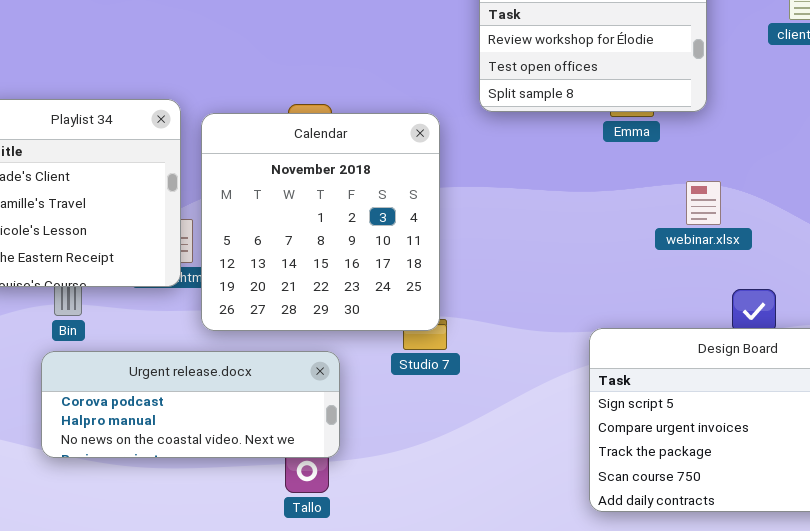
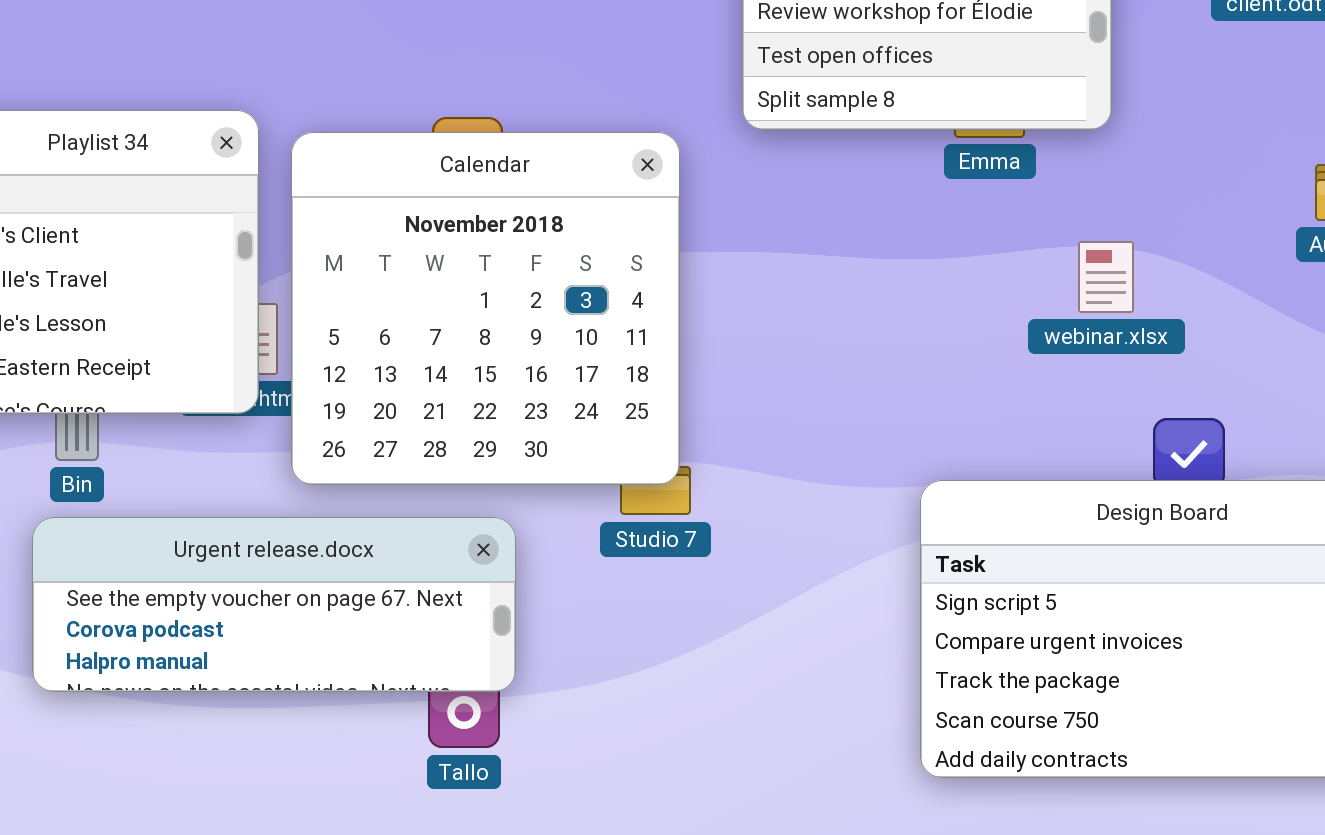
Urgent release.docx: [41,351,340,458] -> [32,517,516,692], scrolled up 1 row

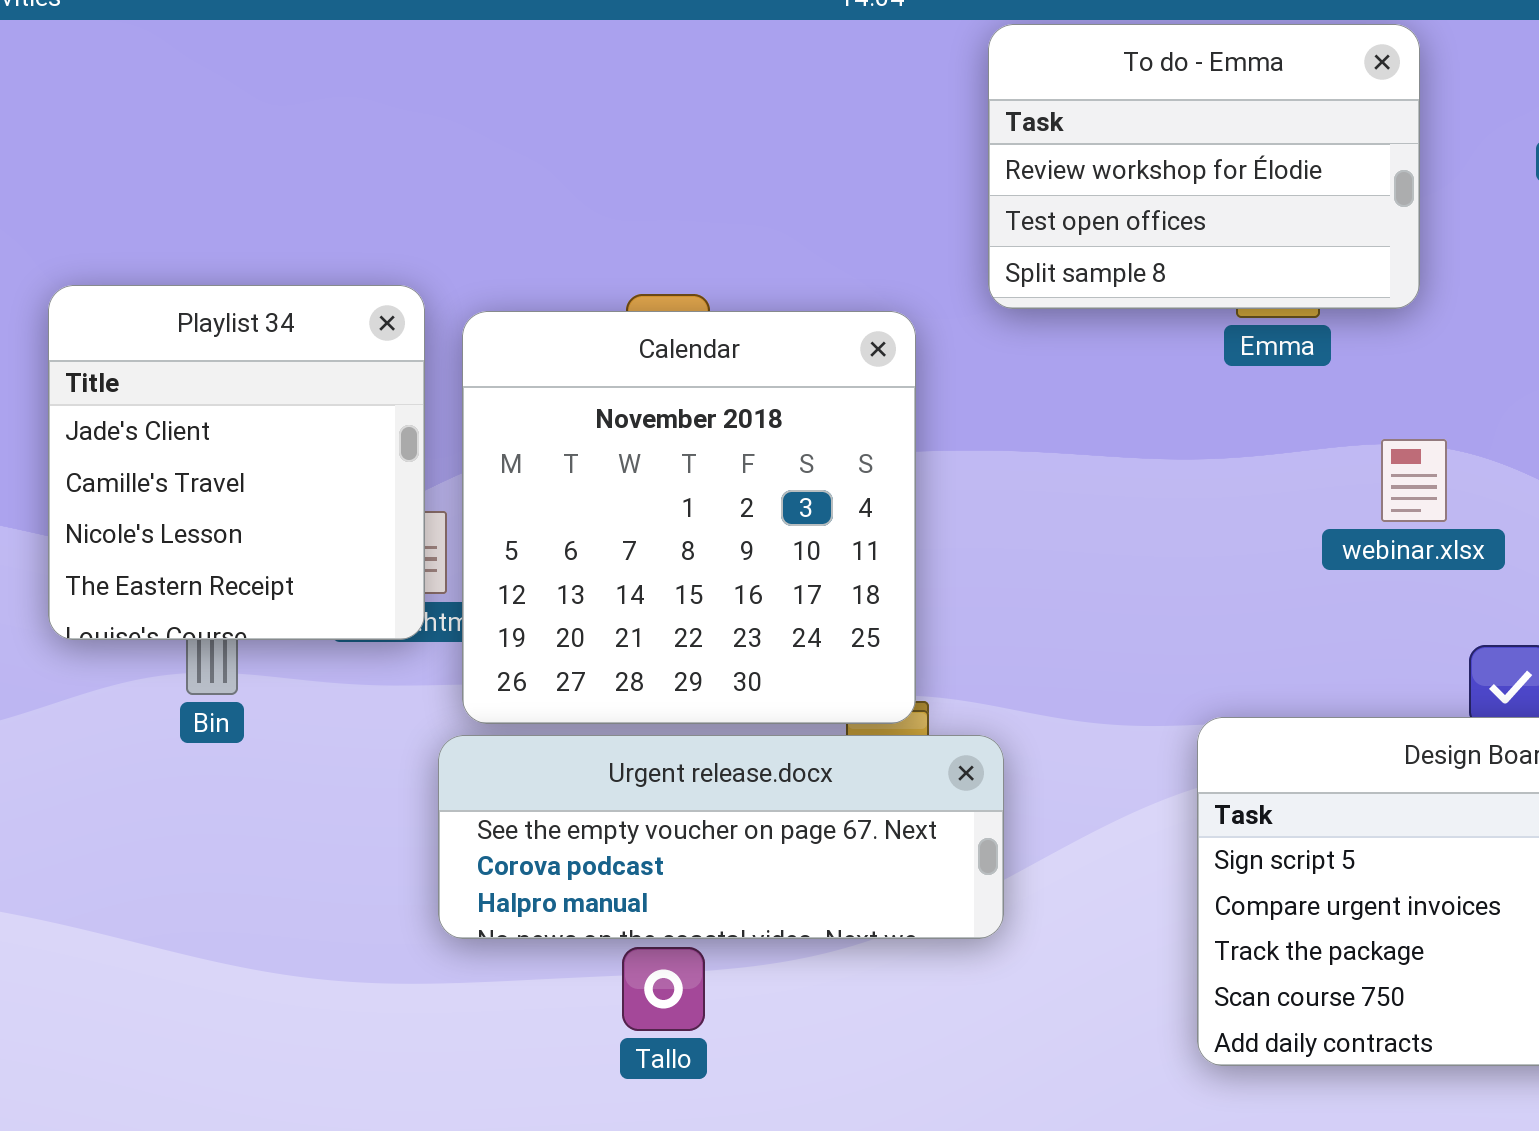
Urgent release.docx: [32,517,516,692] -> [438,735,1004,939], moved

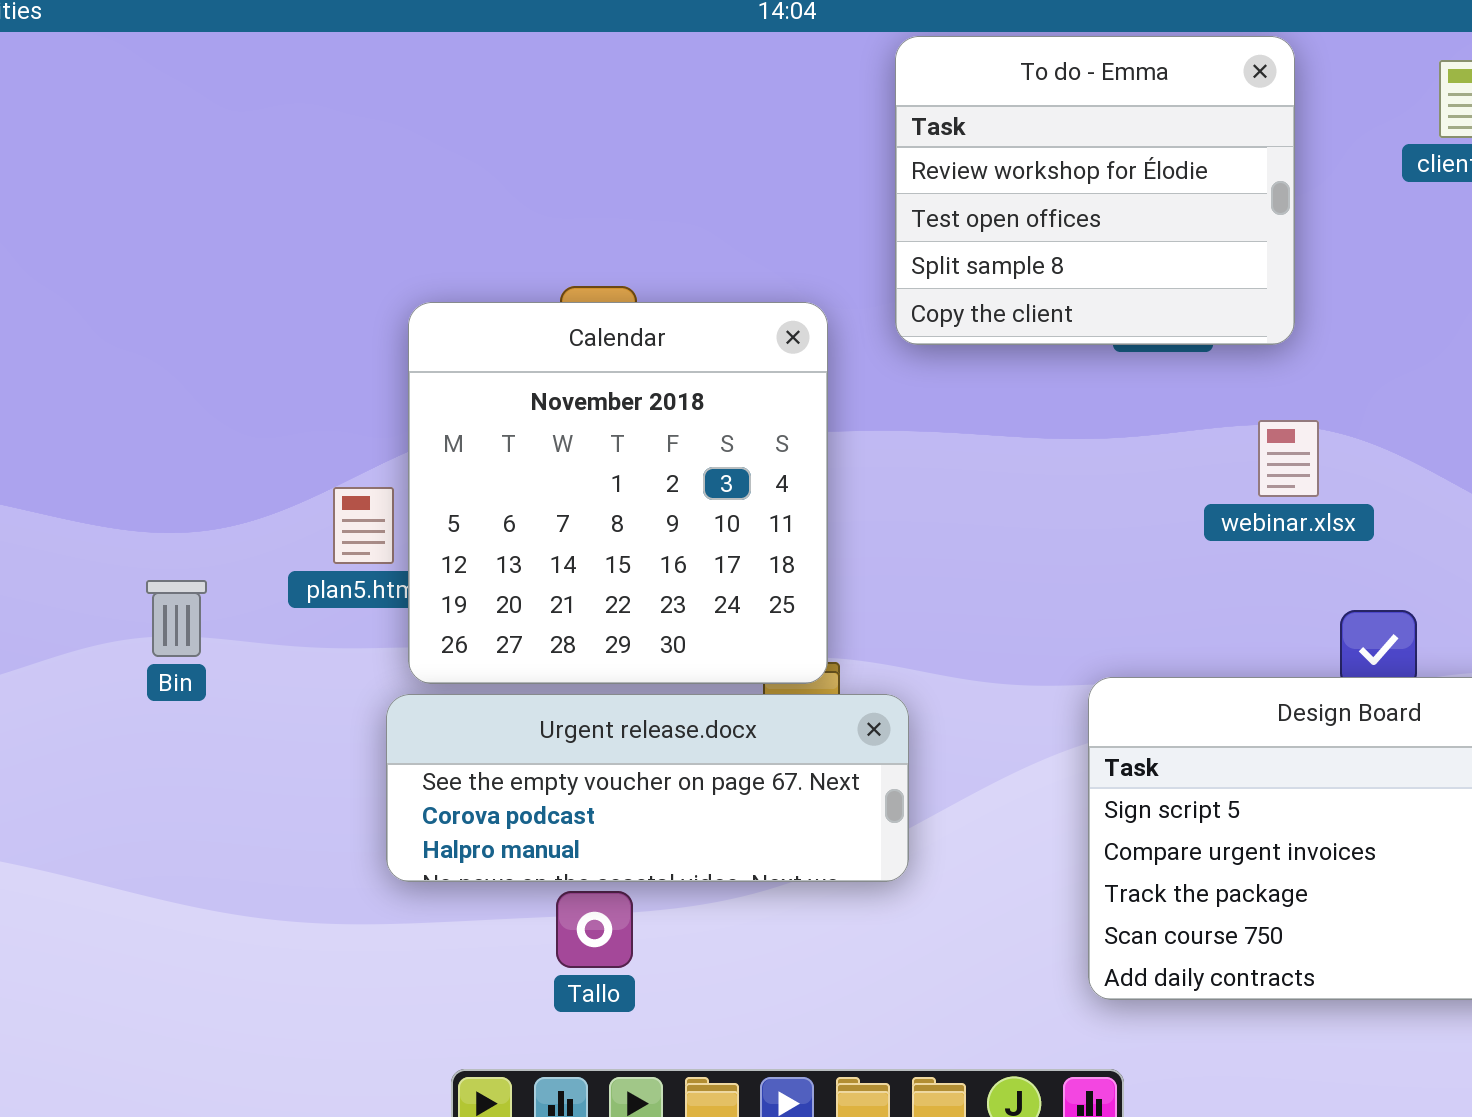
To do - Emma: [988,24,1420,309] -> [895,36,1295,345], resized
Playlist 34: [48,285,425,640] -> none, closed

